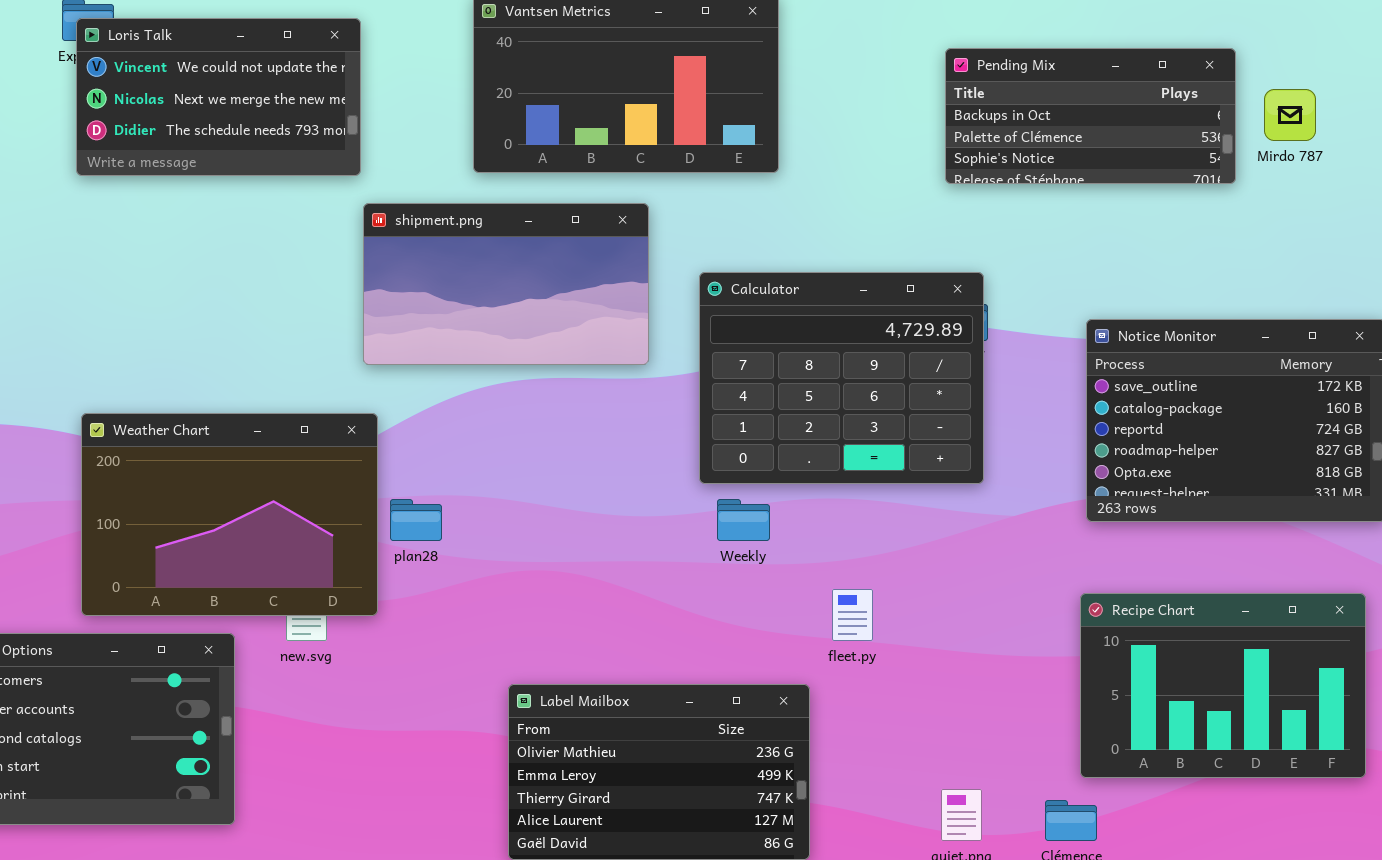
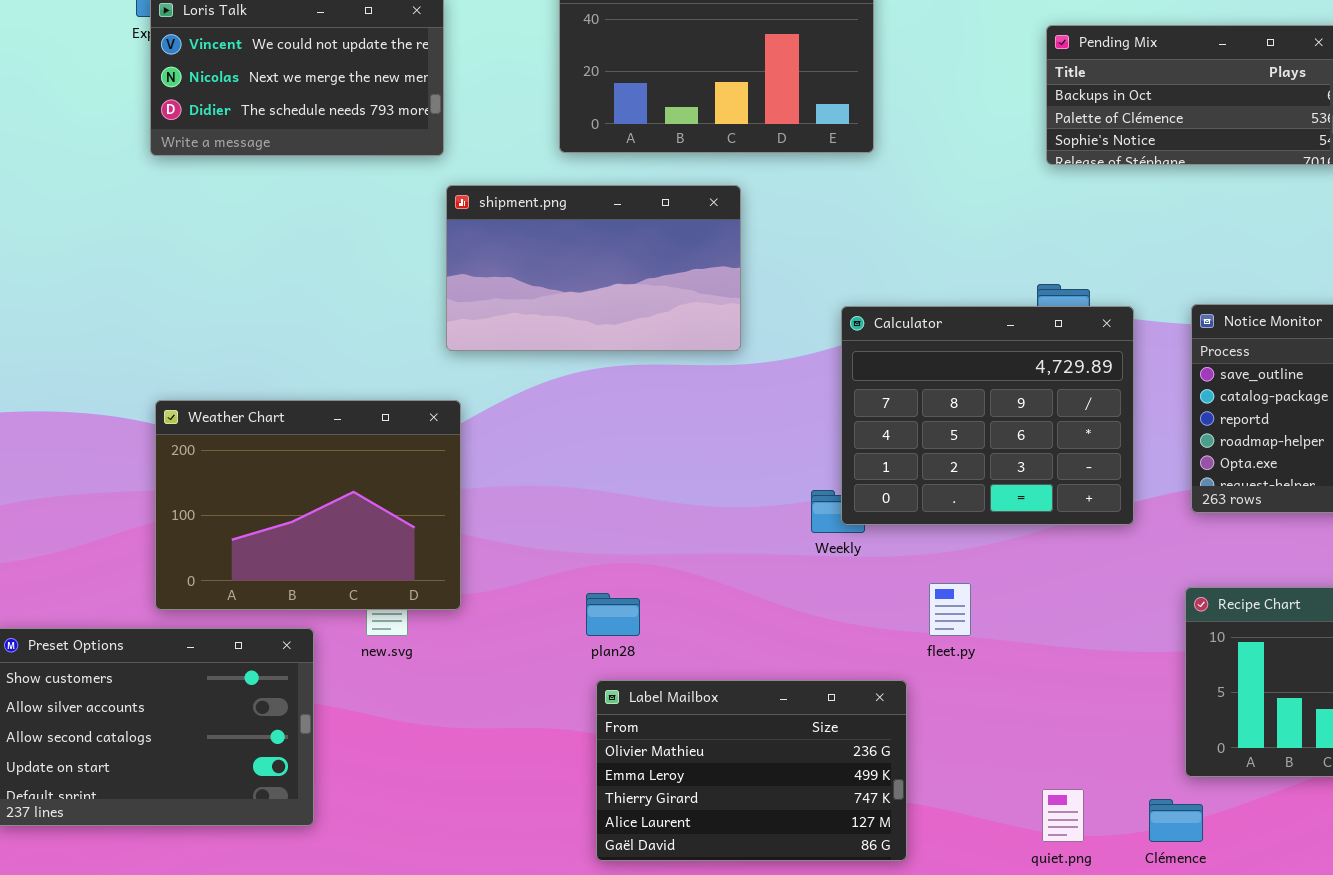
Calculator: [699,272,984,484] -> [841,306,1134,525], moved
plan28: [390,499,442,541] -> [586,593,640,636], moved

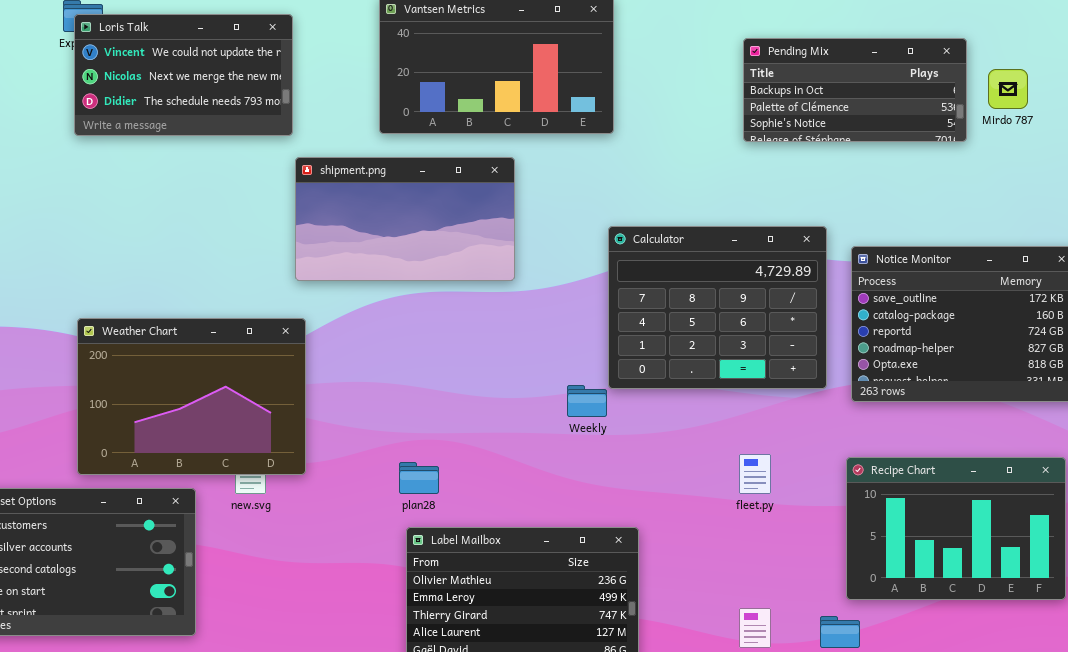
Calculator: [841,306,1134,525] -> [608,226,827,389], moved
fleet.py: [929,583,971,636] -> [739,454,771,494], moved

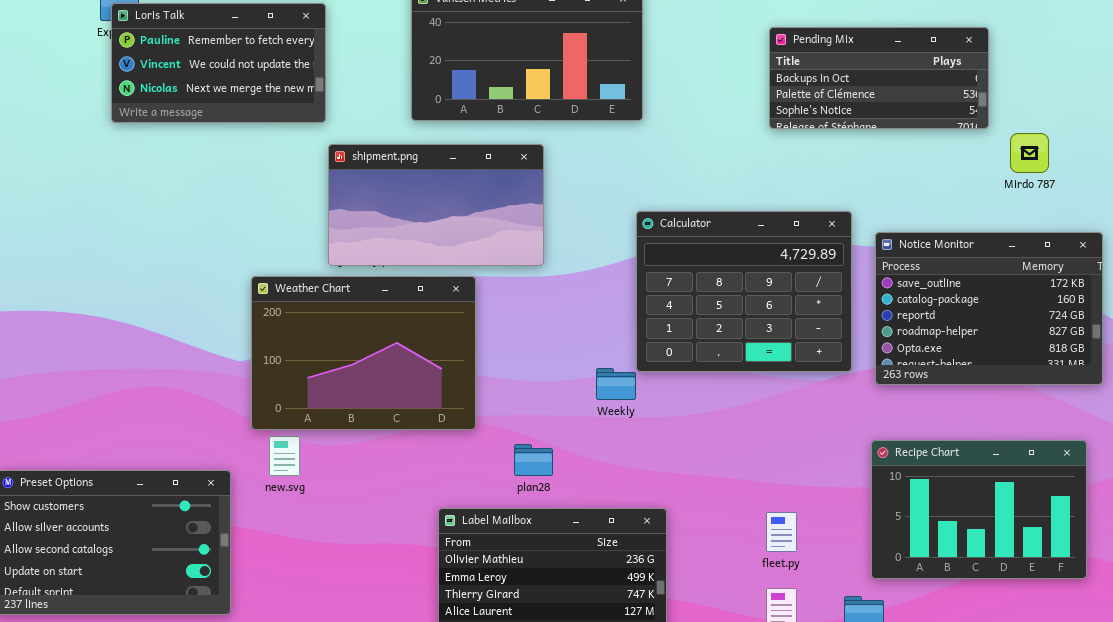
Loris Talk: [74,14,293,136] -> [111,3,326,123], scrolled up 1 row
Mirdo 787: [988,69,1028,109] -> [1010,133,1049,173], moved
Weather Chart: [77,318,306,475] -> [251,276,476,430], moved
fleet.py: [739,454,771,494] -> [766,512,797,552], moved
plan28: [399,462,439,494] -> [514,444,553,476], moved

